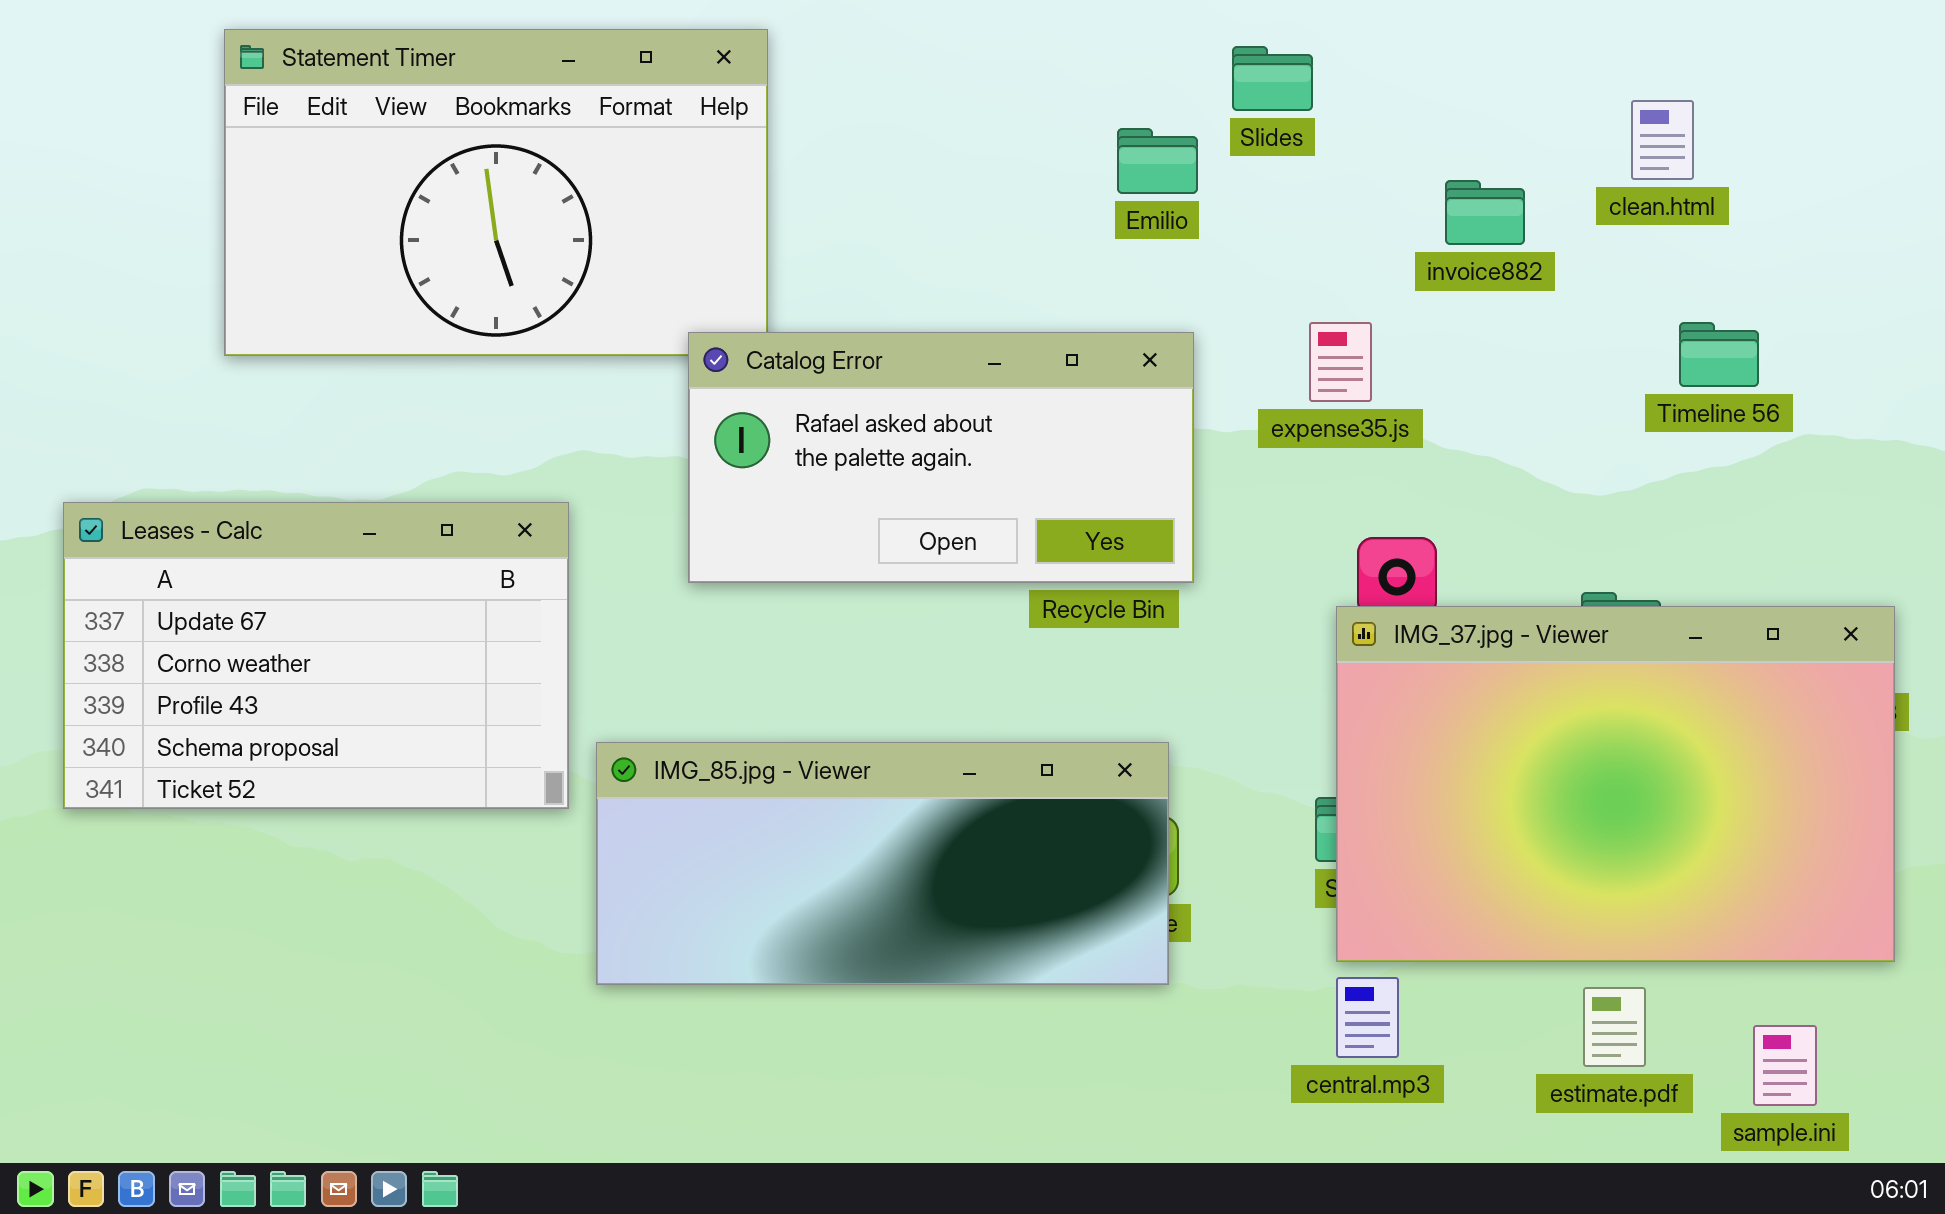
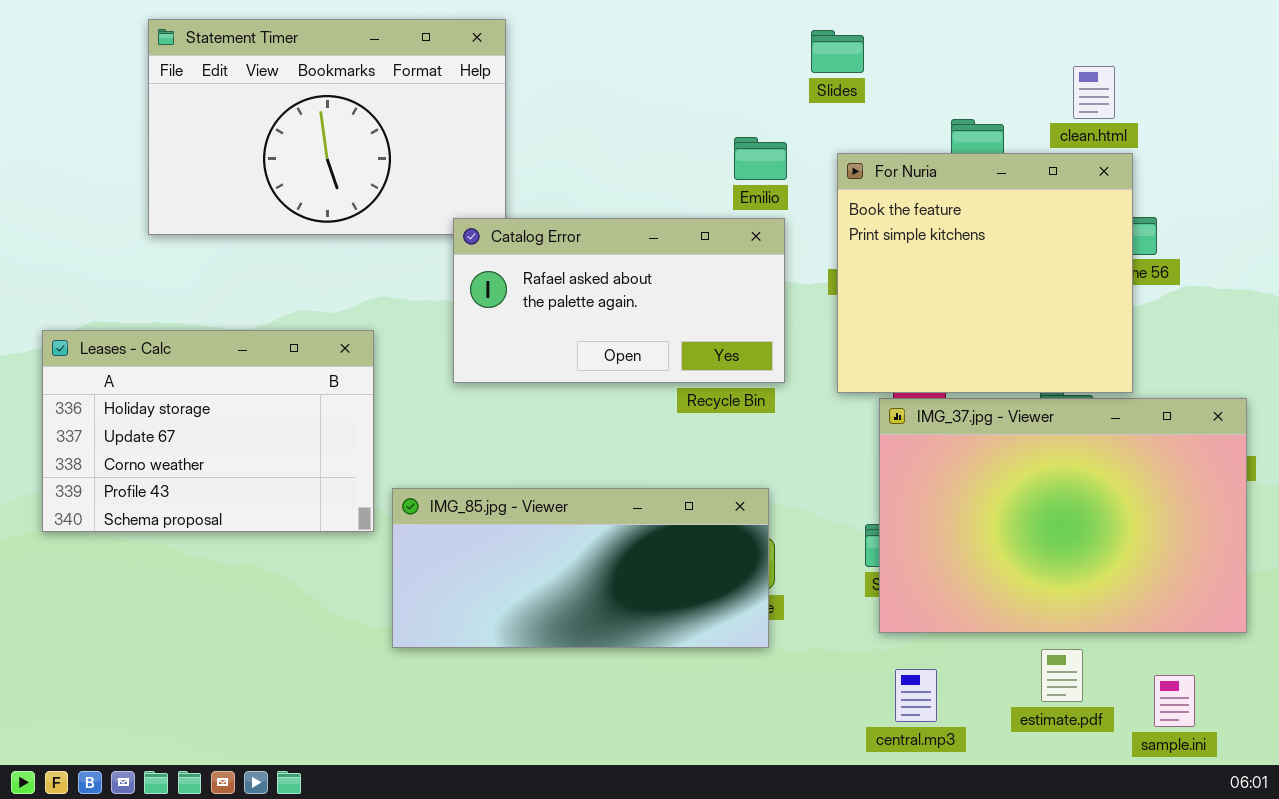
Emilio: [1117,128,1198,194] -> [734,137,787,180], moved
For Nuria: none -> [837,153,1133,393], opened
Leases - Calc: [63,502,569,809] -> [42,330,374,532], scrolled up 1 row
central.mp3: [1336,977,1399,1058] -> [895,669,937,722], moved

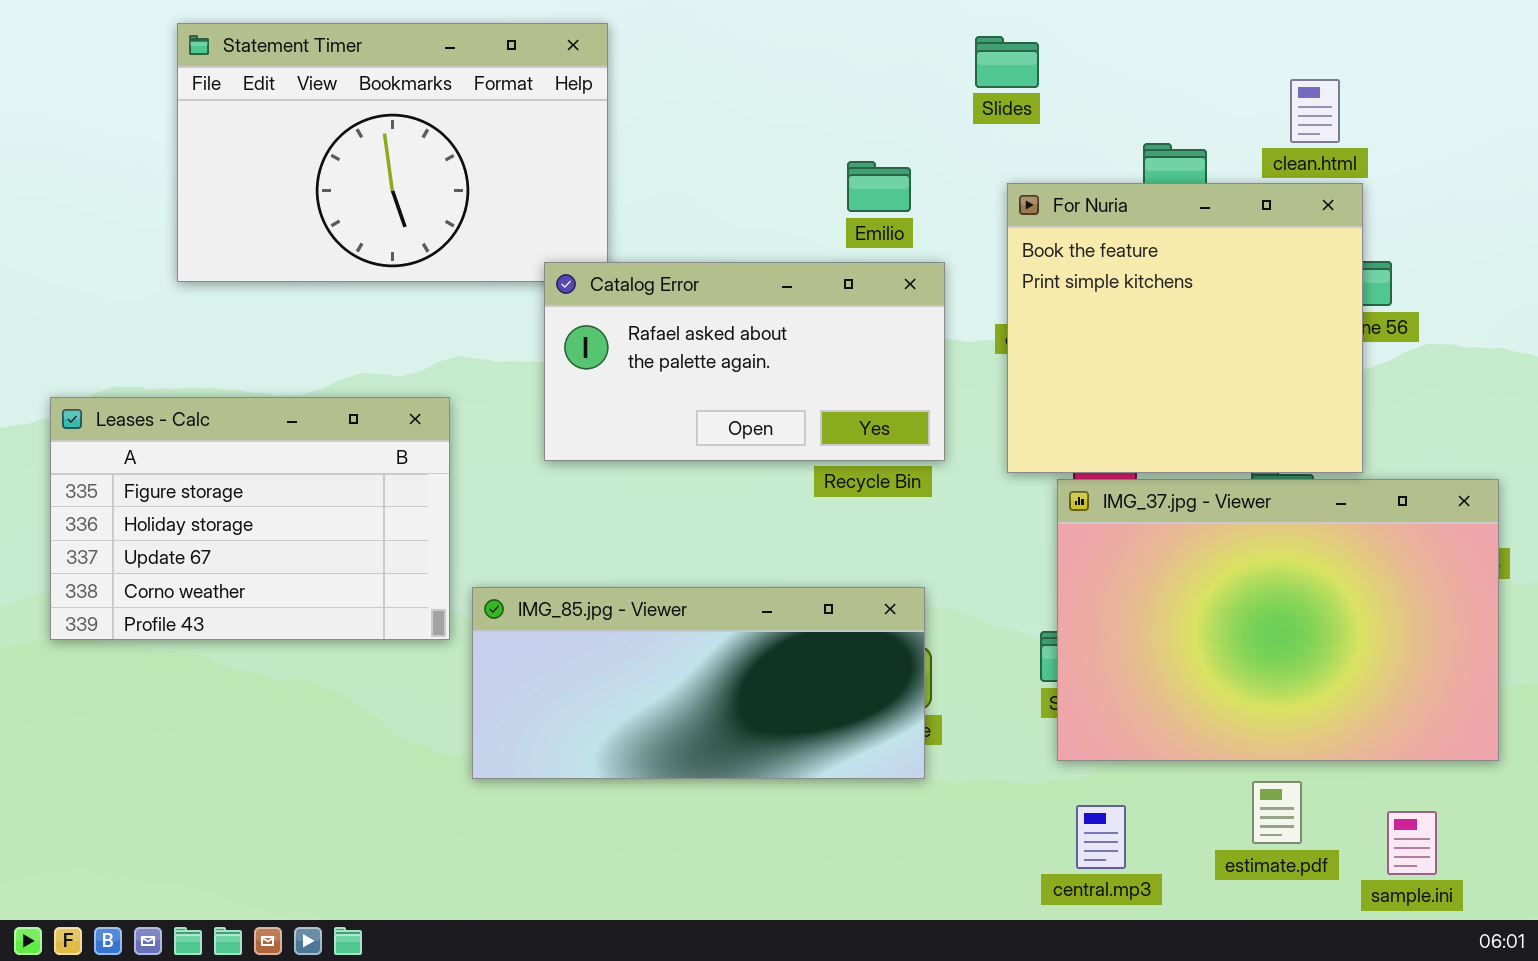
Emilio: [734,137,787,180] -> [847,161,911,212], moved
Leases - Calc: [42,330,374,532] -> [50,397,450,640], scrolled up 1 row

